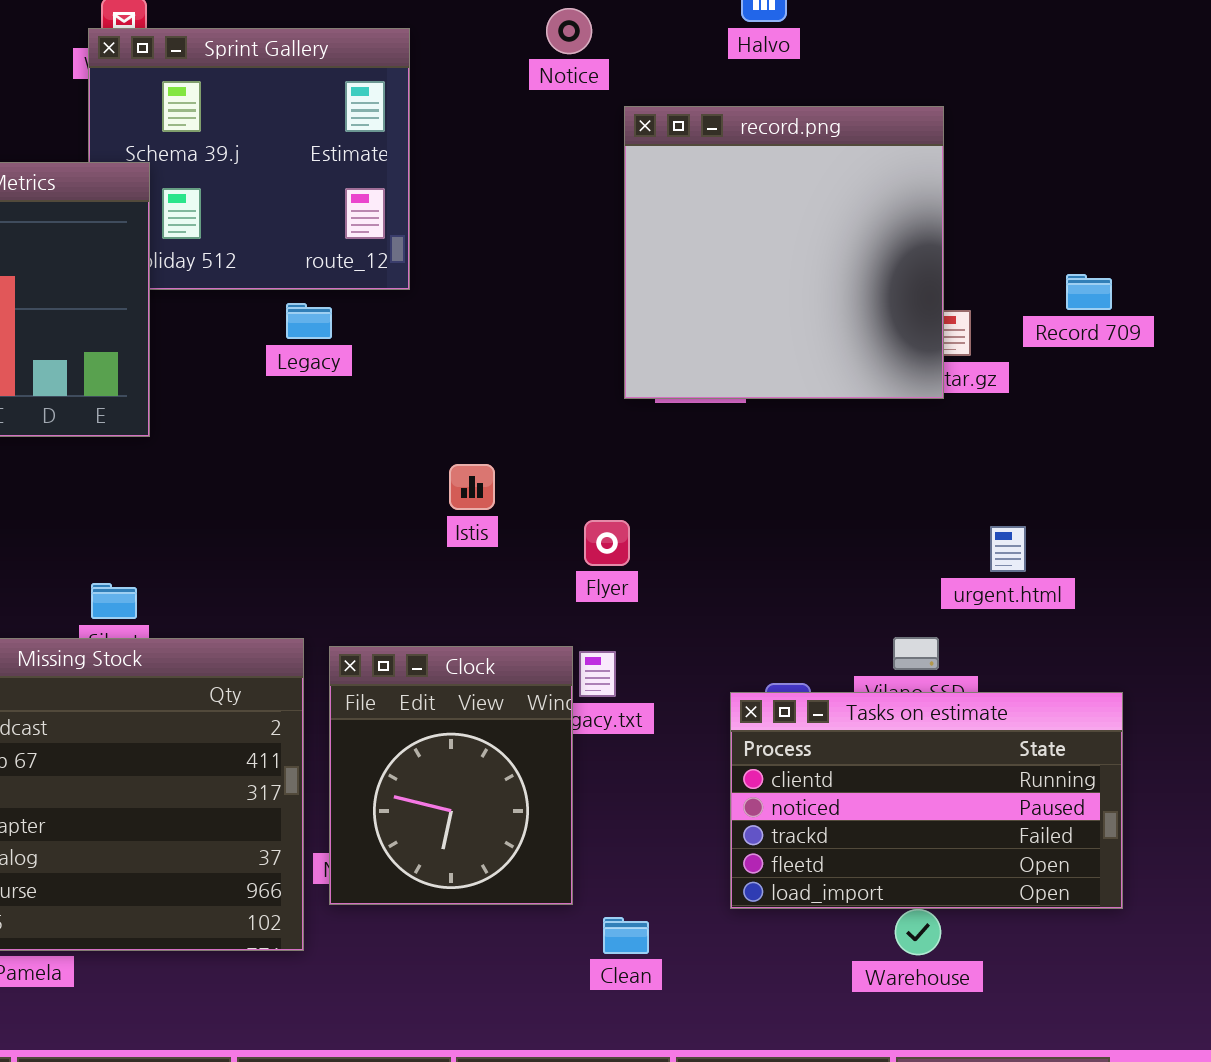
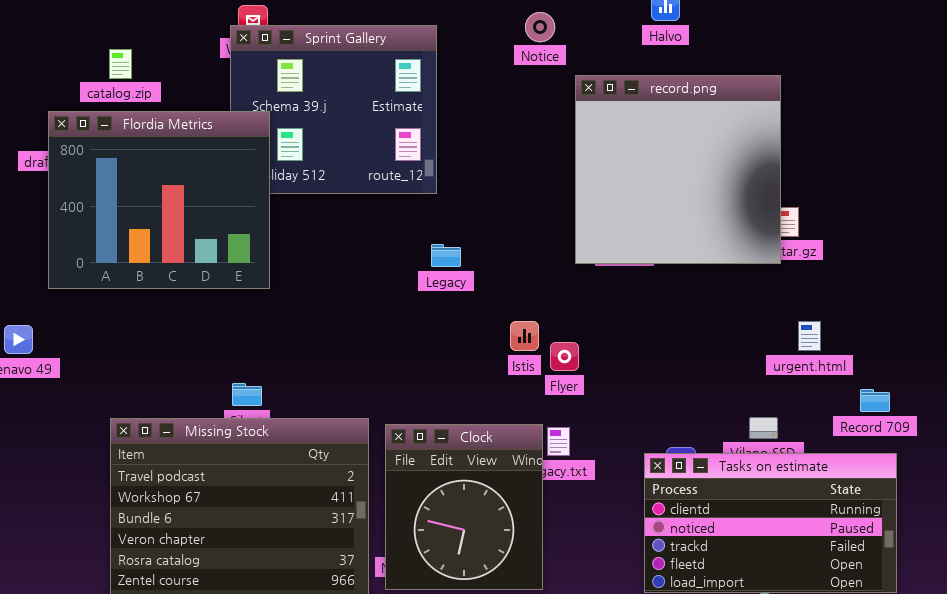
Record 709: [1066,274,1112,310] -> [860,389,890,412], moved
Legacy: [286,303,332,339] -> [431,244,461,267], moved
Istis: [449,464,495,510] -> [510,321,539,351], moved
urgent.html: [990,526,1026,572] -> [798,321,821,351], moved

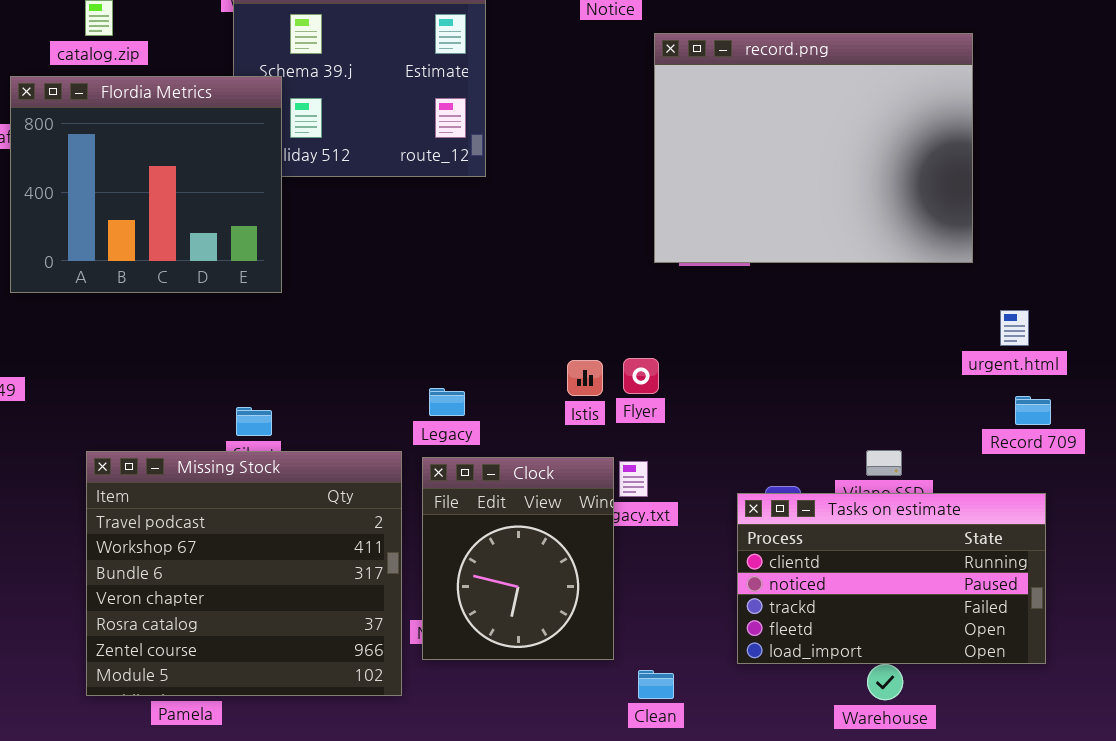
record.png: [575,75,781,264] -> [654,33,973,263], resized
Legacy: [431,244,461,267] -> [429,388,465,416], moved
Istis: [510,321,539,351] -> [567,360,603,396], moved
urgent.html: [798,321,821,351] -> [1000,310,1029,346], moved
Record 709: [860,389,890,412] -> [1015,396,1051,425], moved

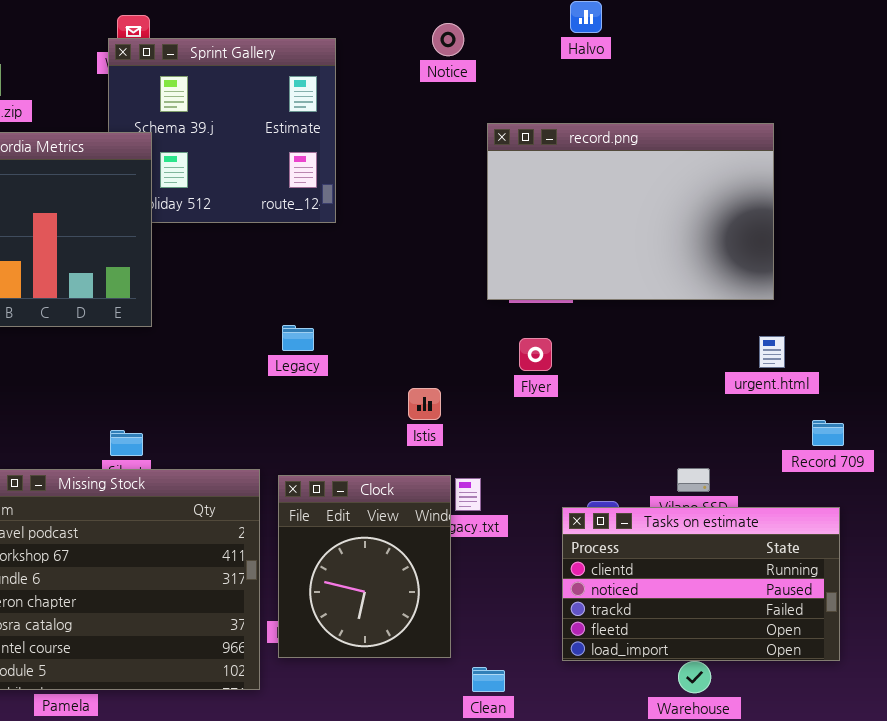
record.png: [654,33,973,263] -> [487,123,774,300], resized
urgent.html: [1000,310,1029,346] -> [759,336,785,368], moved
Flyer: [623,358,659,394] -> [519,338,552,371], moved
Legacy: [429,388,465,416] -> [282,325,314,351], moved

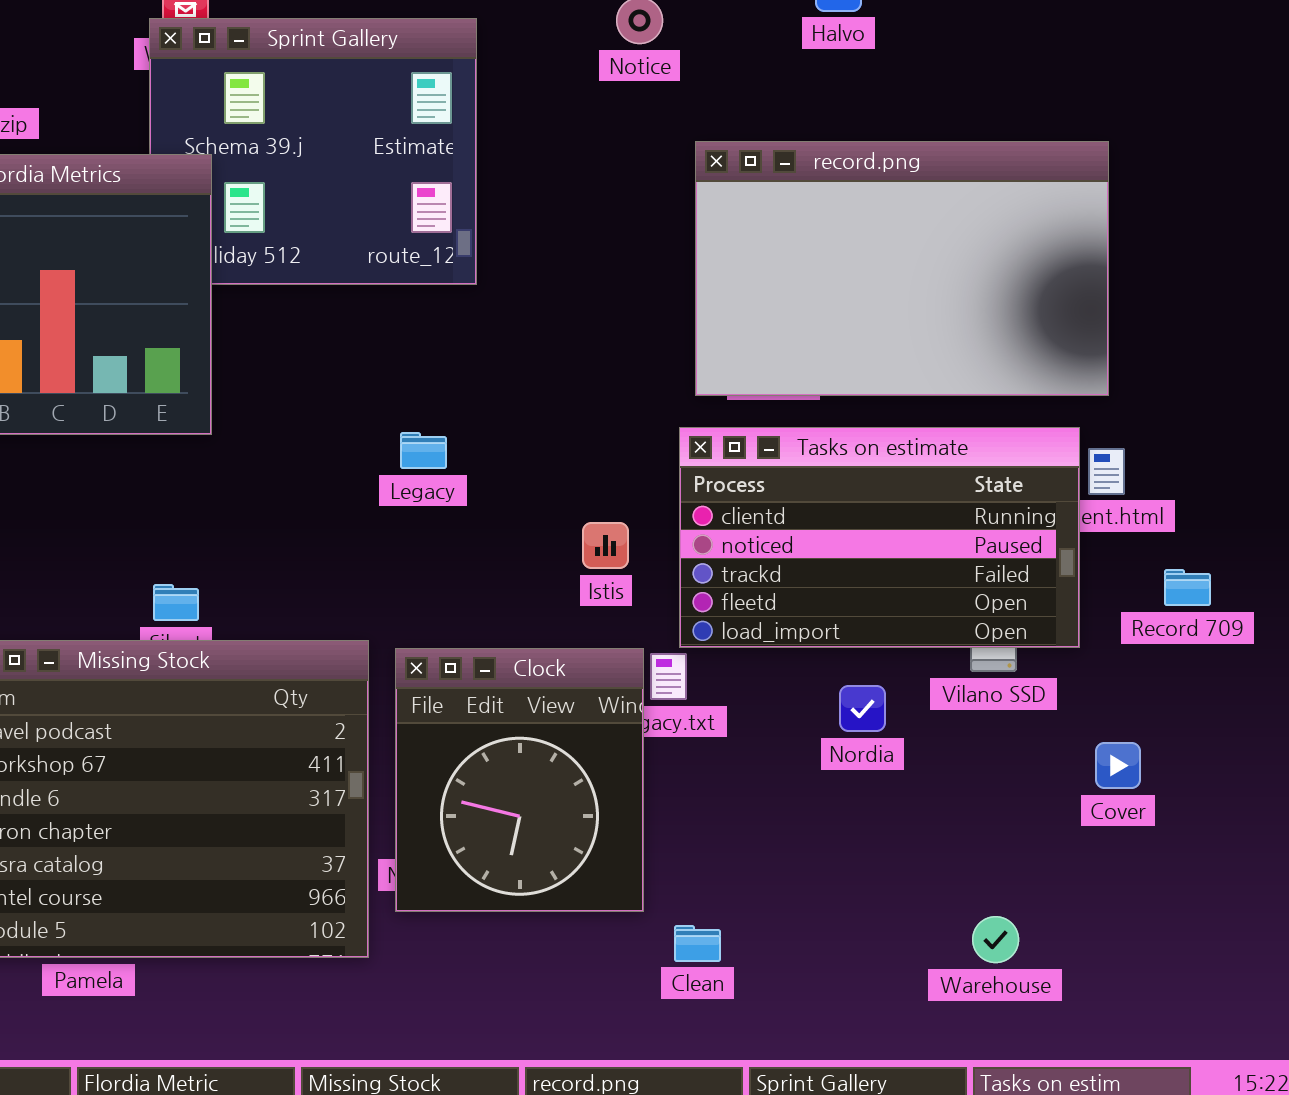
Tasks on estimate: [562,507,840,661] -> [679,427,1080,648], moved

